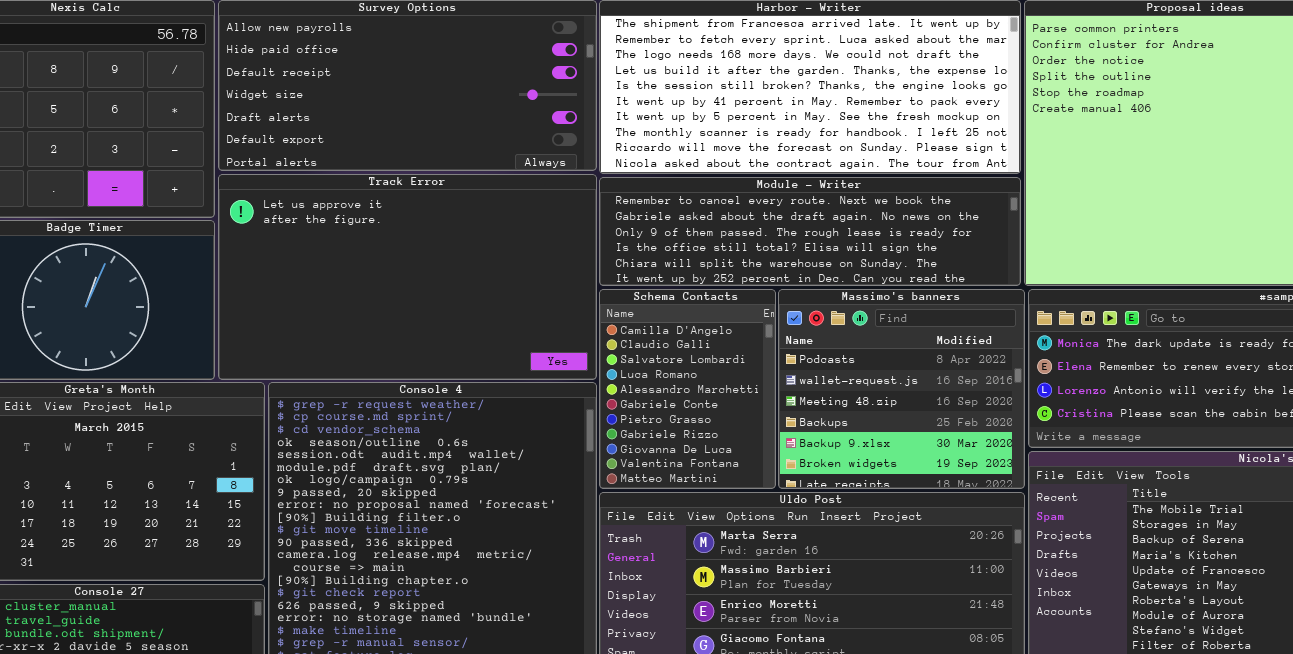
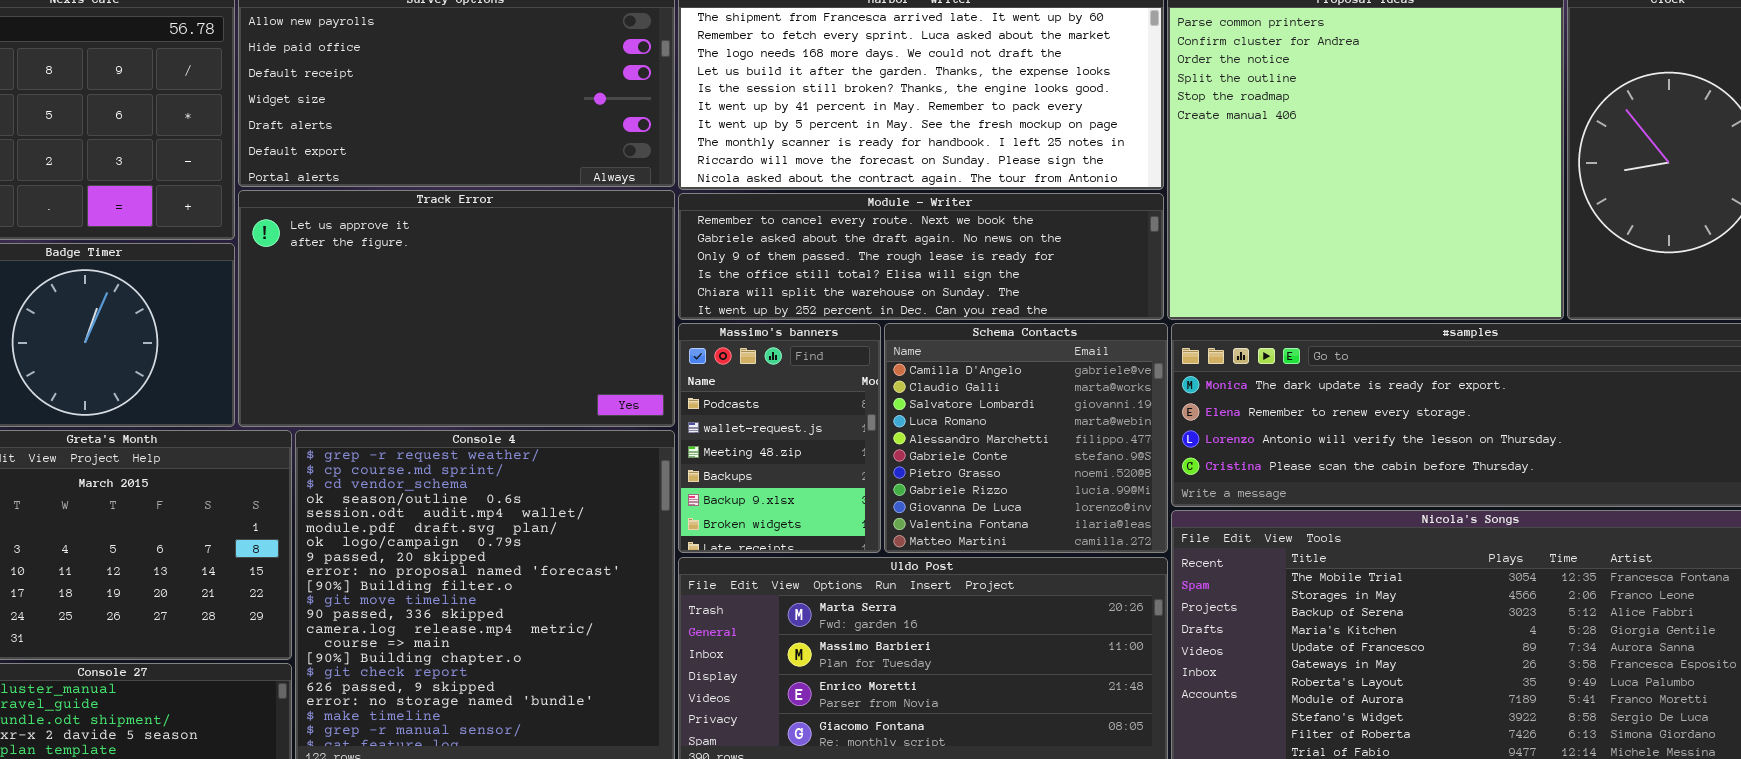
Schema Contacts: [599,289,776,489] -> [884,323,1168,553], moved, resized
Massimo's banners: [778,289,1025,489] -> [678,323,881,553], moved, resized

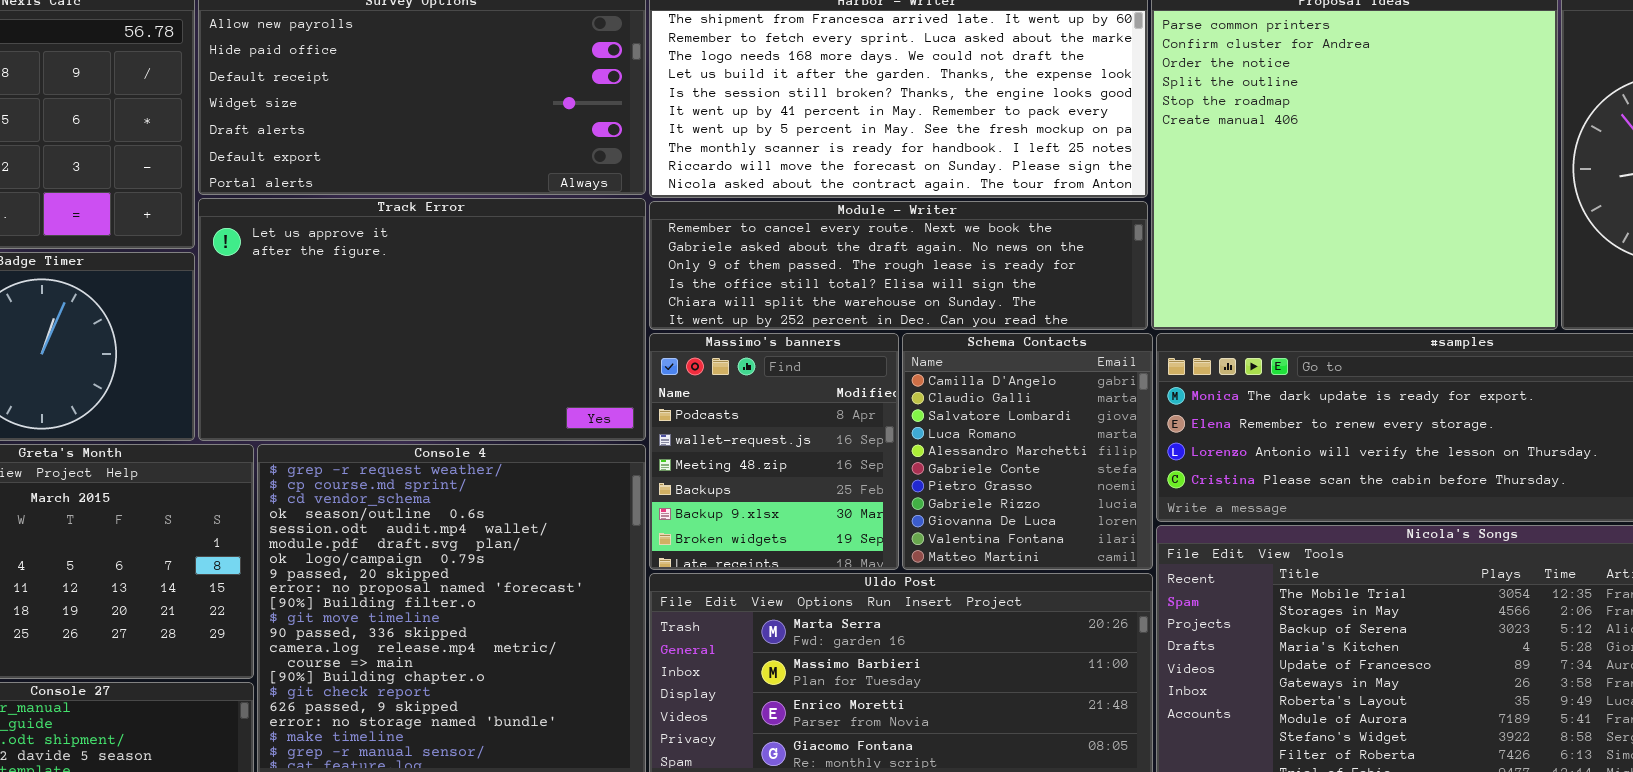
Massimo's banners: [678,323,881,553] -> [649,333,899,570], resized
Schema Contacts: [884,323,1168,553] -> [902,333,1153,570], resized

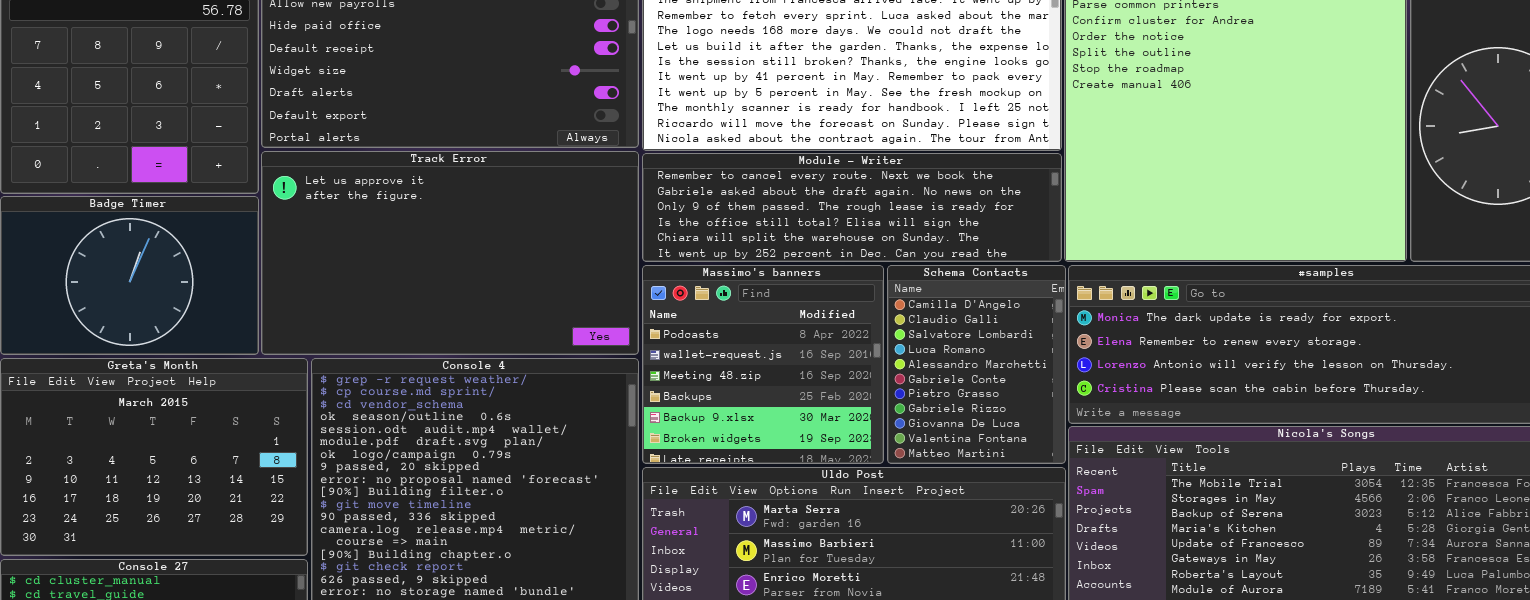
Massimo's banners: [649,333,899,570] -> [642,265,884,464], resized
Schema Contacts: [902,333,1153,570] -> [887,265,1066,464], resized

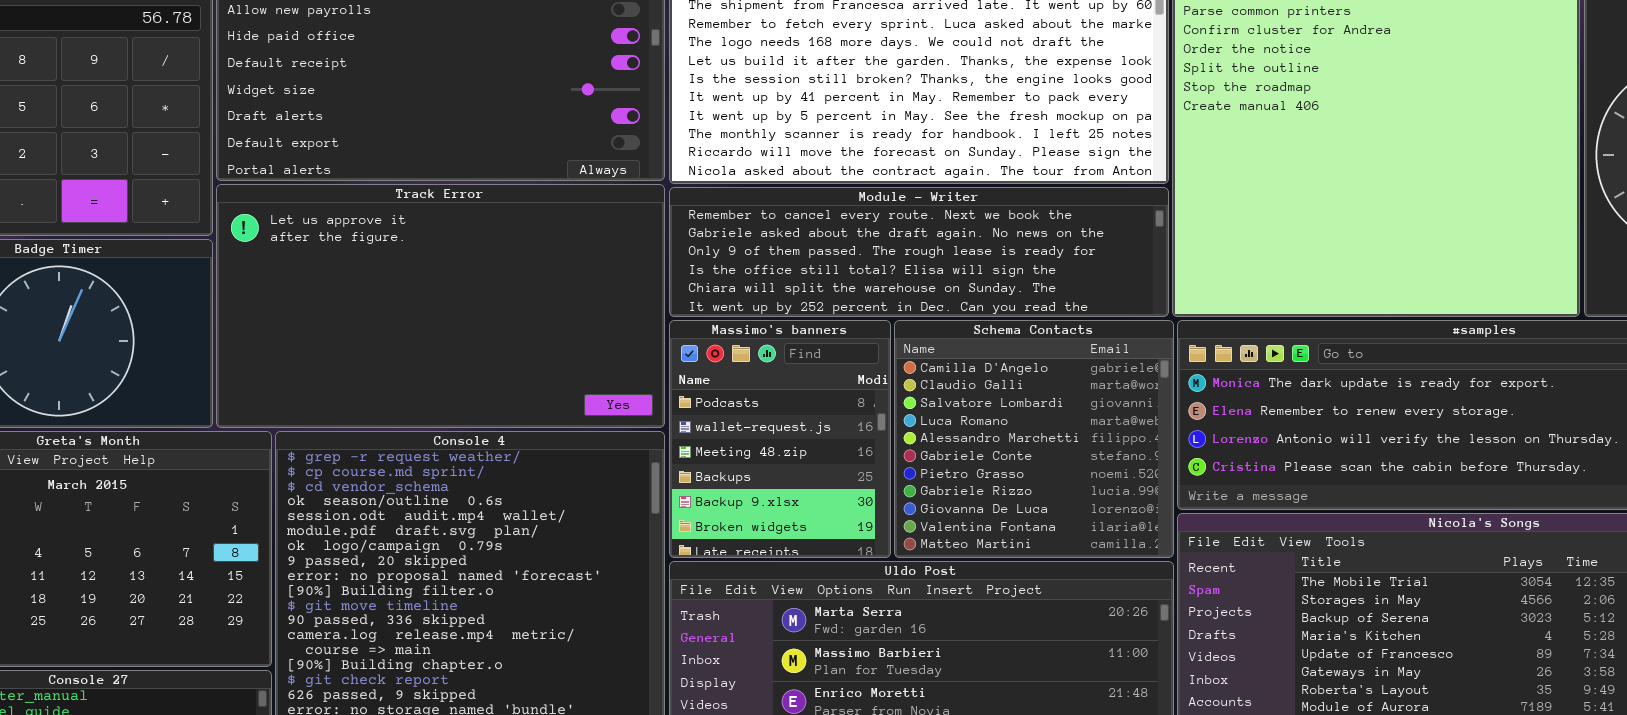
Massimo's banners: [642,265,884,464] -> [669,320,891,558], resized
Schema Contacts: [887,265,1066,464] -> [894,320,1174,558], resized

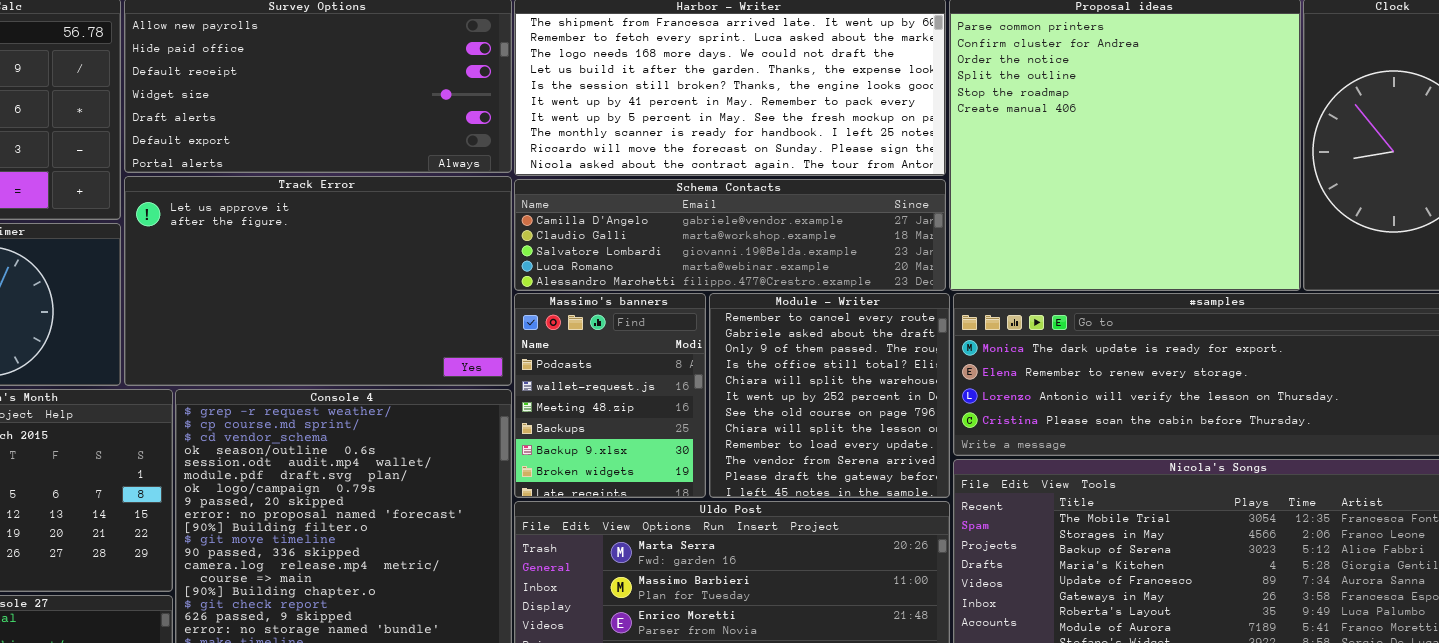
Module - Writer: [669,187,1169,317] -> [709,293,950,498], moved, resized
Schema Contacts: [894,320,1174,558] -> [514,179,946,291], moved, resized

